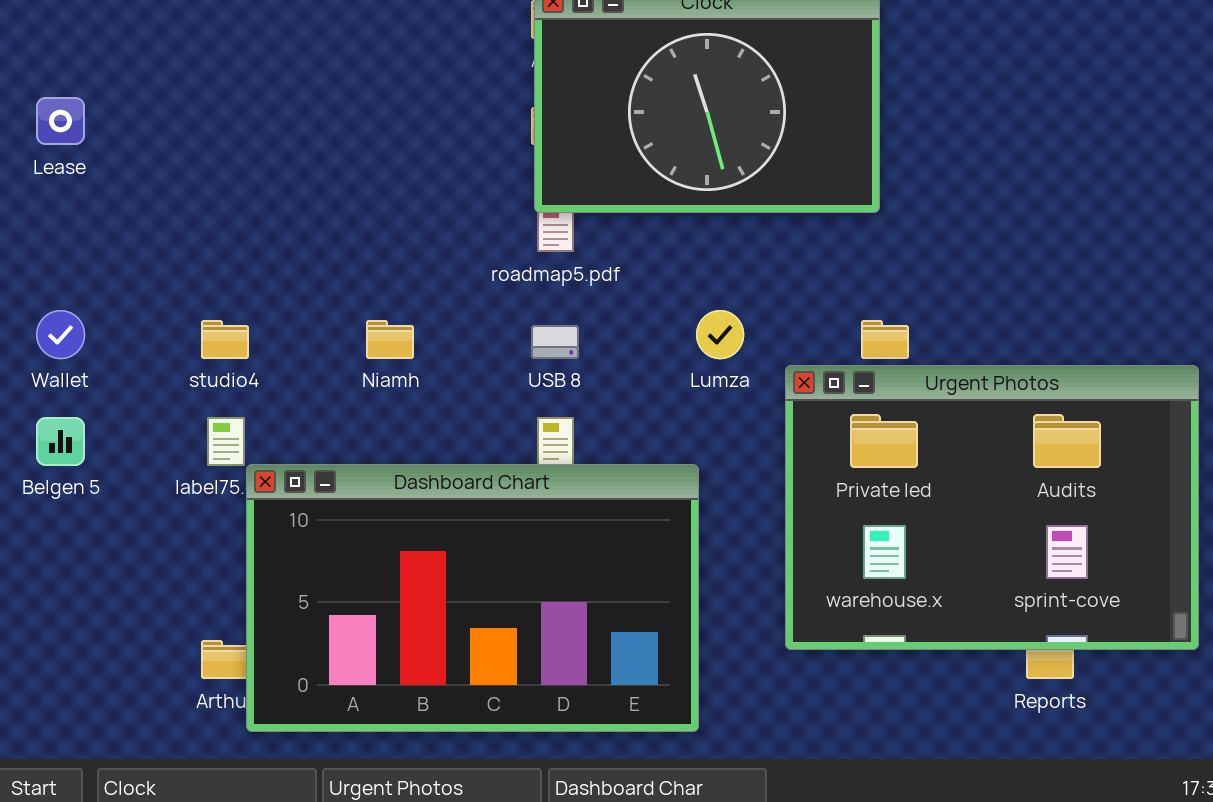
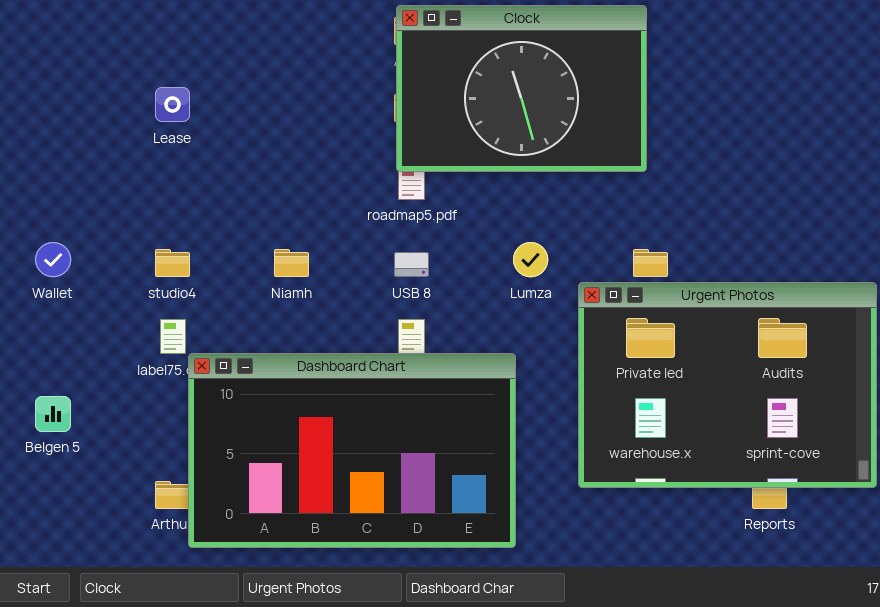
Lease: [36,97,85,145] -> [155,87,190,122], moved
Belgen 5: [36,417,85,466] -> [35,396,71,432], moved

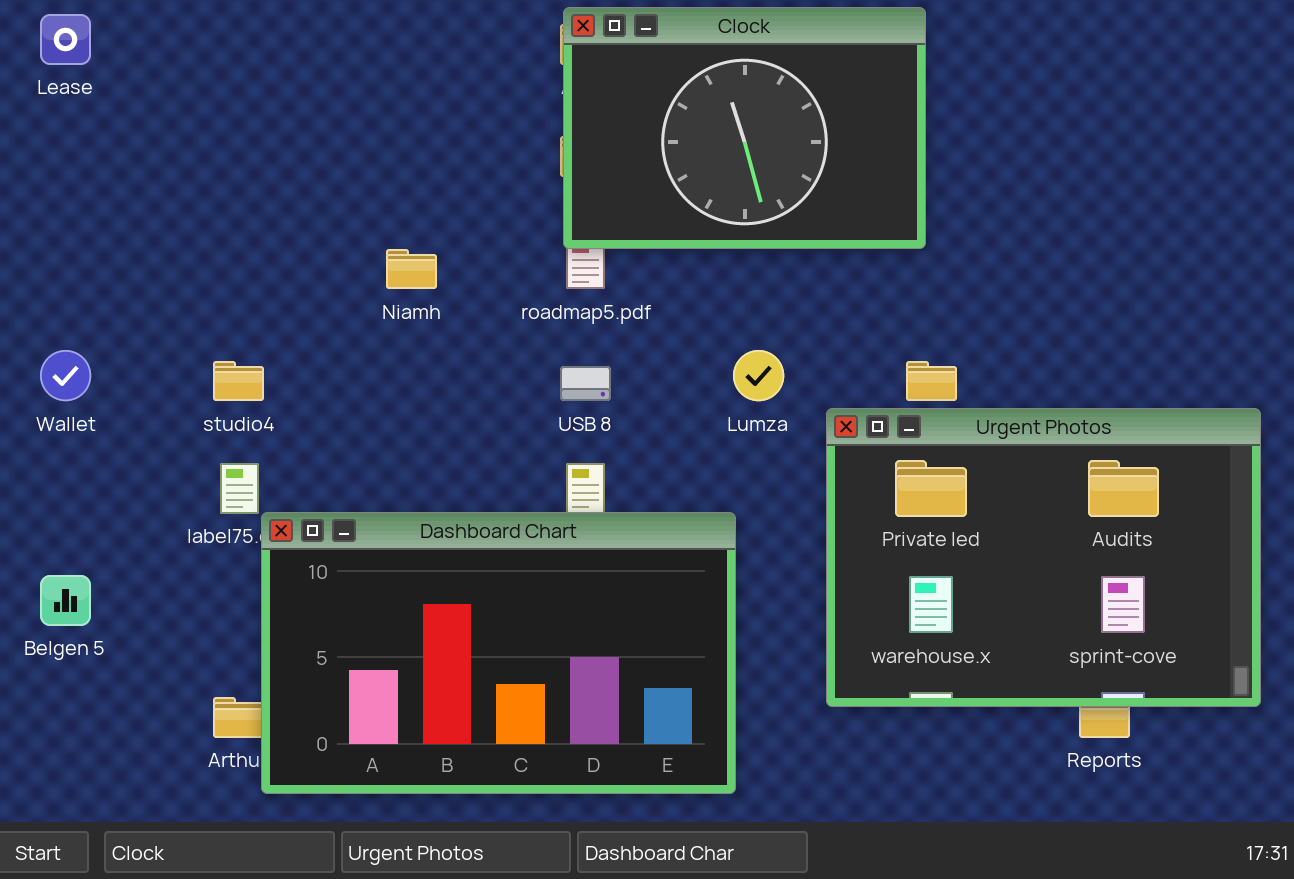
Lease: [155,87,190,122] -> [40,14,91,65], moved
Niamh: [274,249,309,277] -> [386,249,437,289], moved

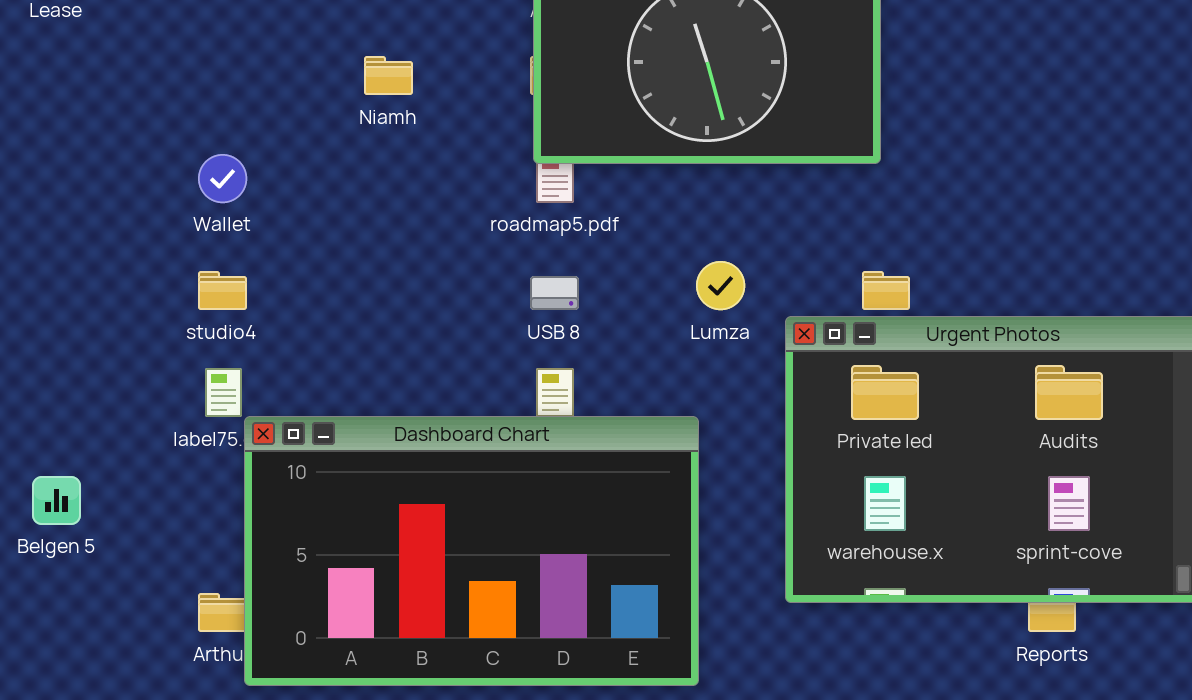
Niamh: [386,249,437,289] -> [364,56,413,95], moved
Wallet: [40,350,91,401] -> [198,154,247,203], moved

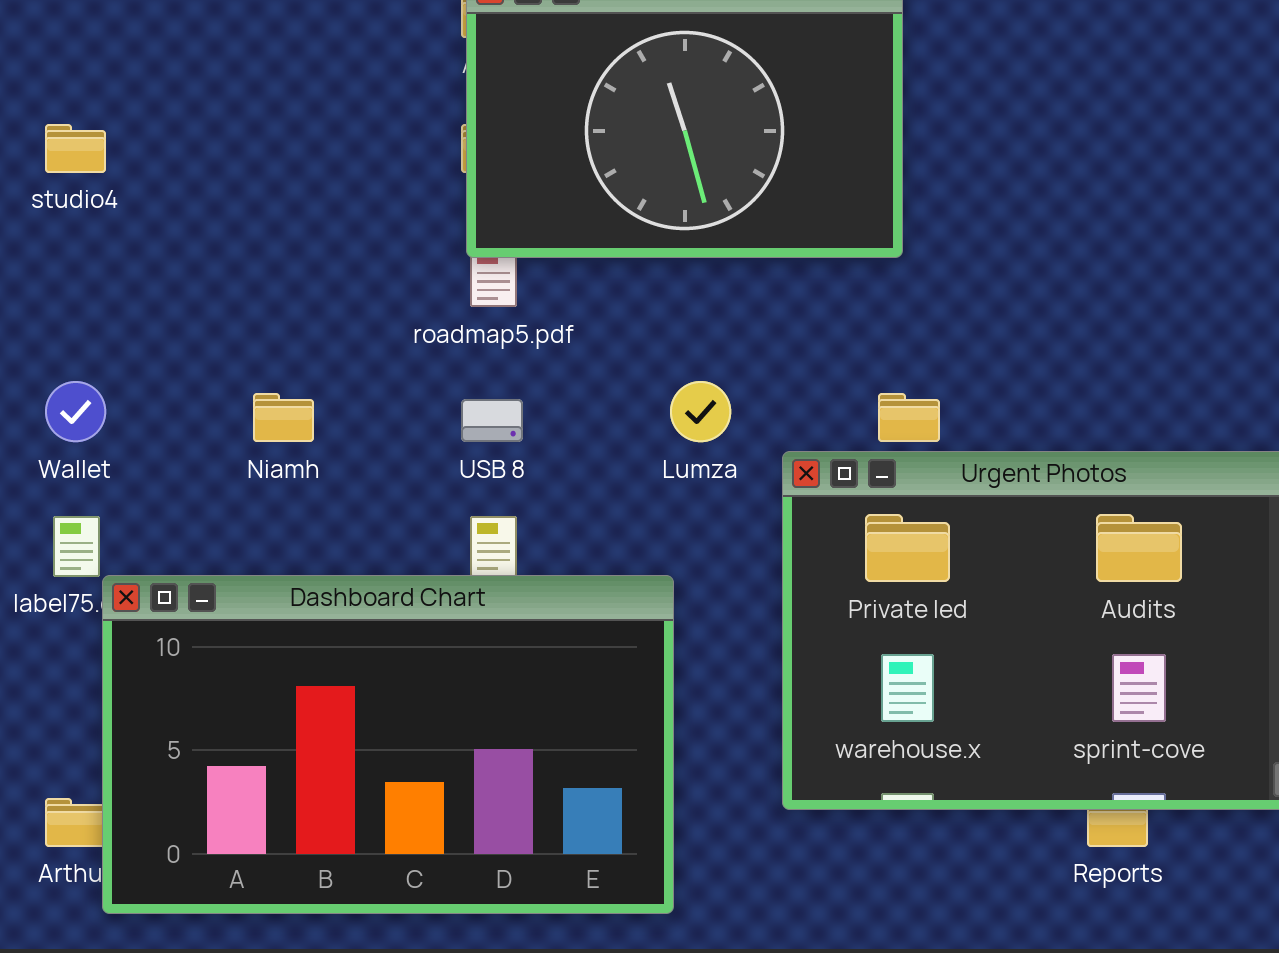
Niamh: [364,56,413,95] -> [253,393,314,442], moved
Wallet: [198,154,247,203] -> [45,381,106,442], moved
studio4: [198,271,247,310] -> [45,124,106,173], moved

